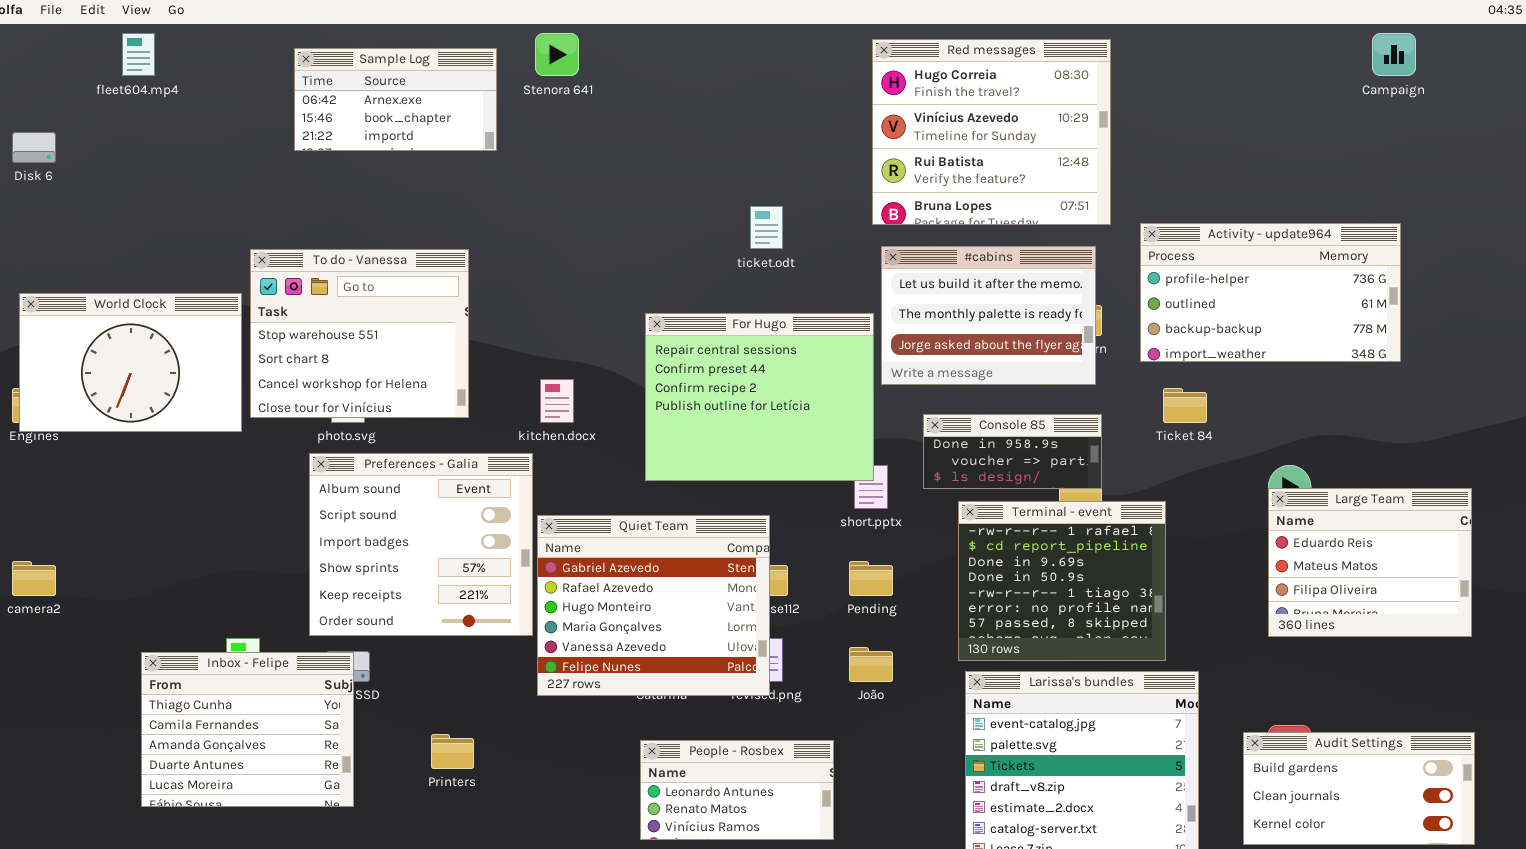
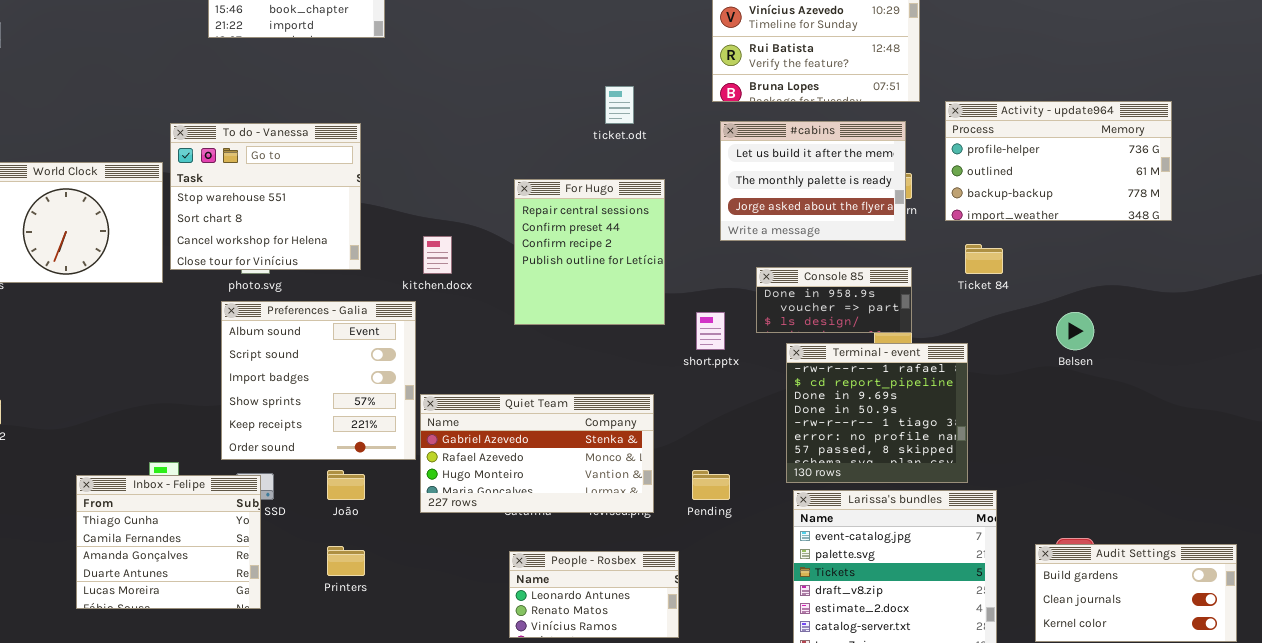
For Hugo: [645,313,874,481] -> [514,179,665,325], resized
Large Team: [1268,488,1472,637] -> none, closed
Quiet Team: [537,515,770,696] -> [420,394,654,513], resized
Pending: [849,561,893,596] -> [692,470,730,500], moved
João: [849,647,893,682] -> [327,470,365,500], moved

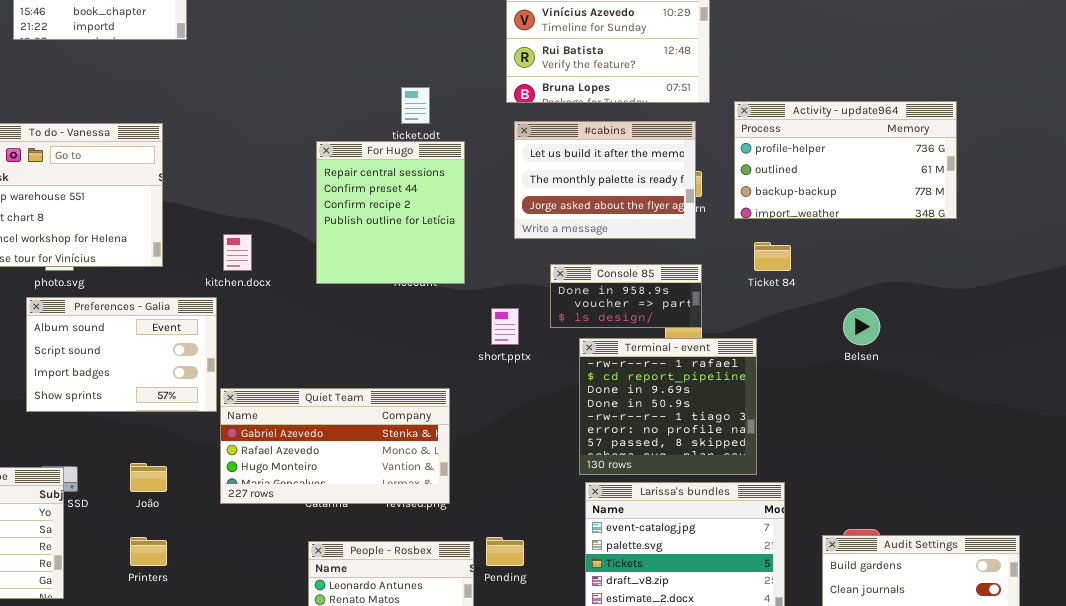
For Hugo: [514,179,665,325] -> [316,141,465,284], moved
Preferences - Galia: [221,301,416,460] -> [26,297,217,412], resized
Pending: [692,470,730,500] -> [486,537,524,566], moved

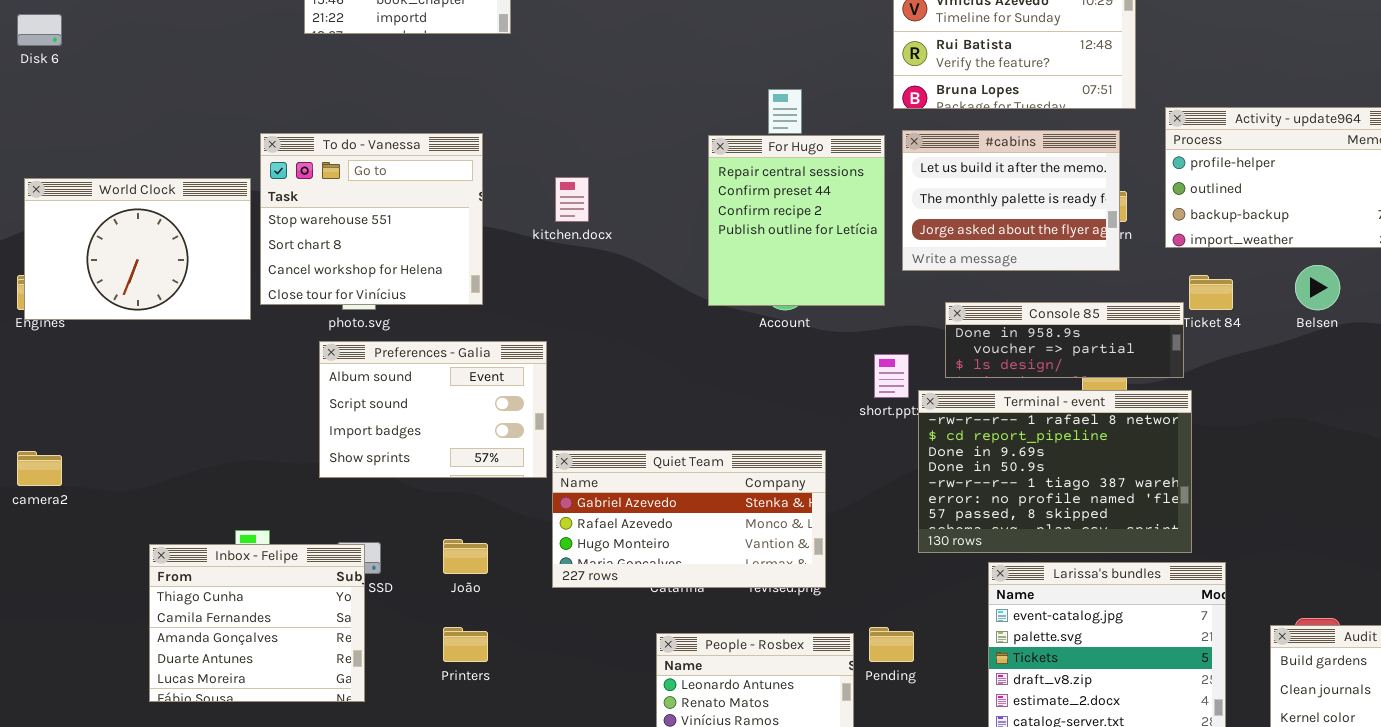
For Hugo: [316,141,465,284] -> [708,135,885,306], moved
kitchen.docx: [223,234,252,271] -> [555,177,589,222], moved
Console 85: [550,264,702,328] -> [945,302,1184,378], resized
Belsen: [843,308,880,345] -> [1295,265,1340,310], moved
Terminal - event: [579,338,757,475] -> [918,390,1192,553], resized

